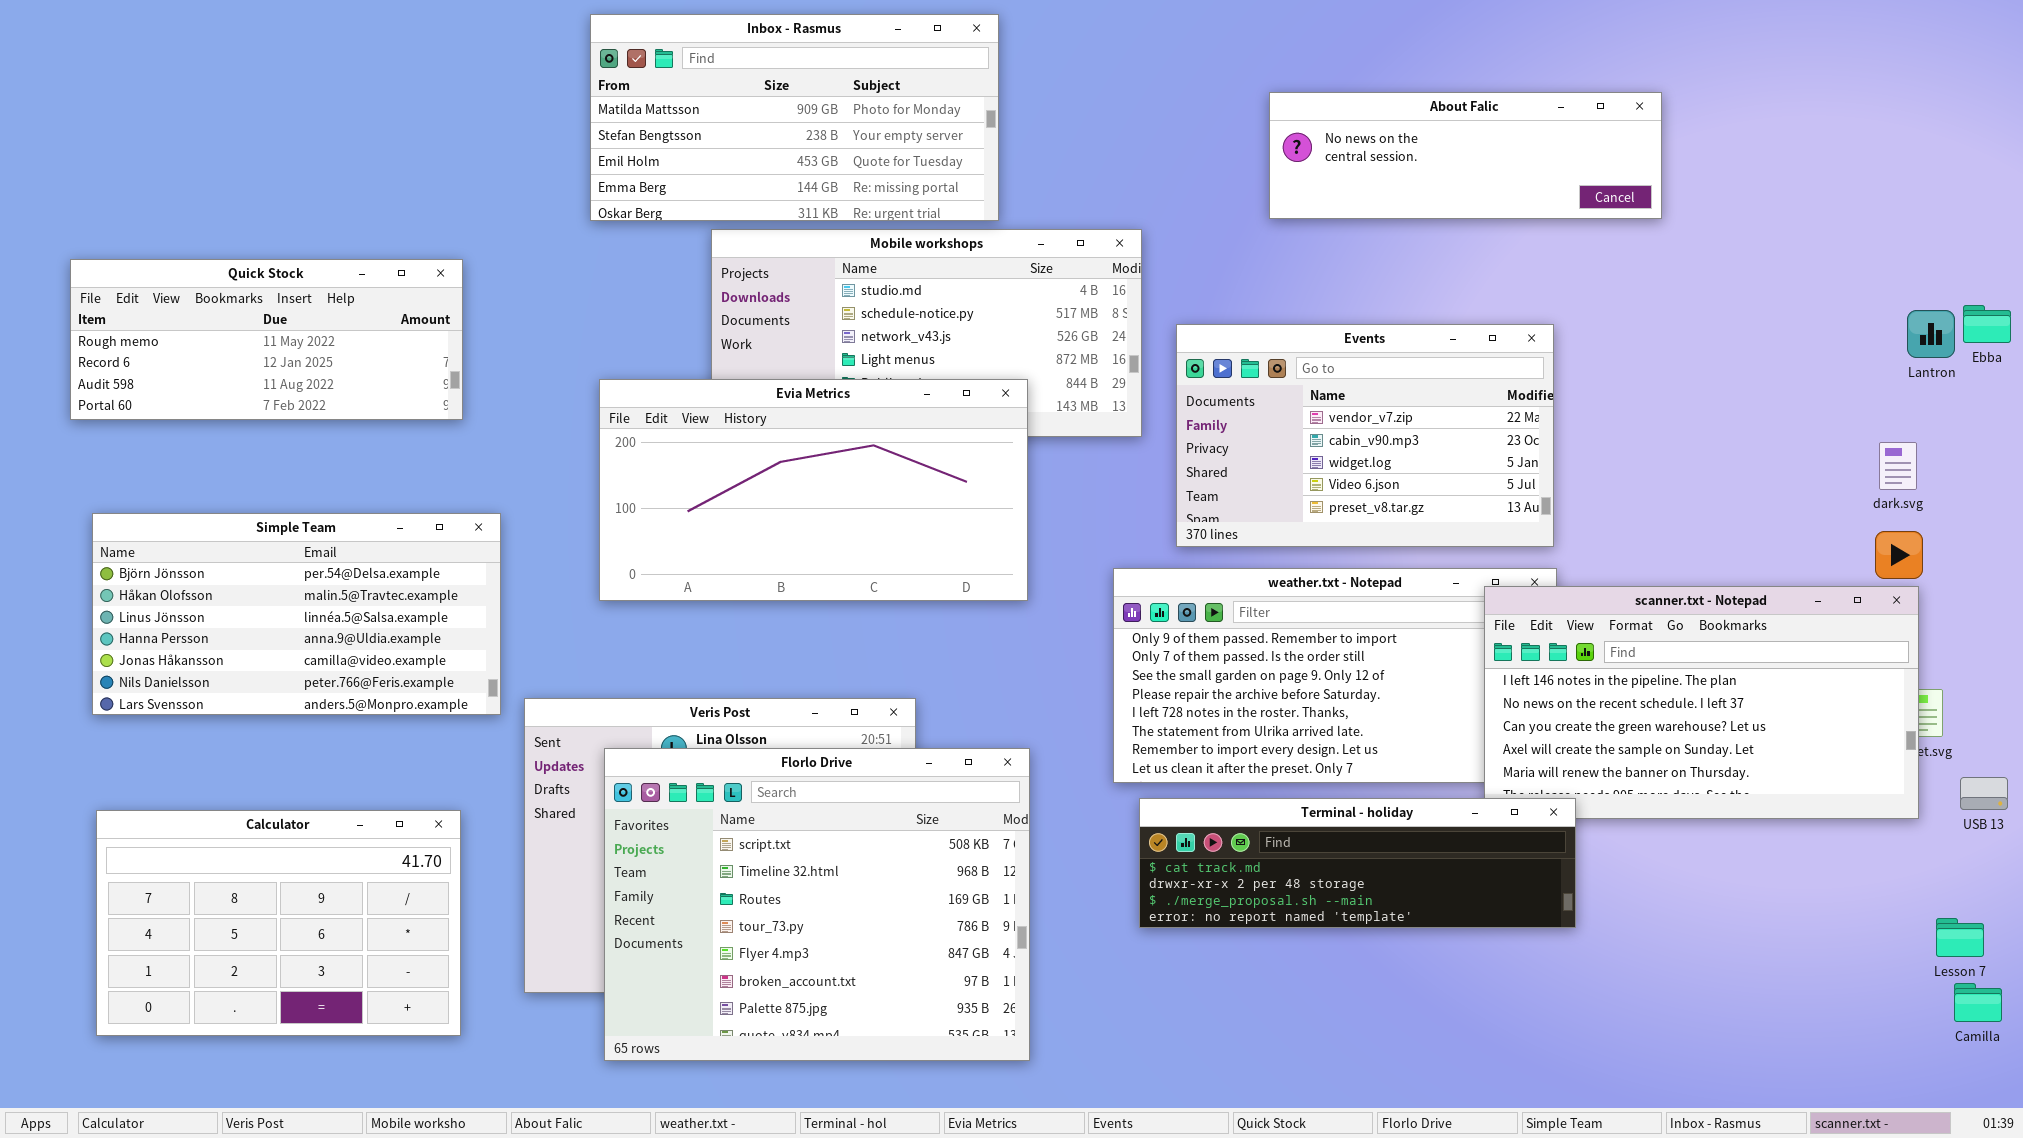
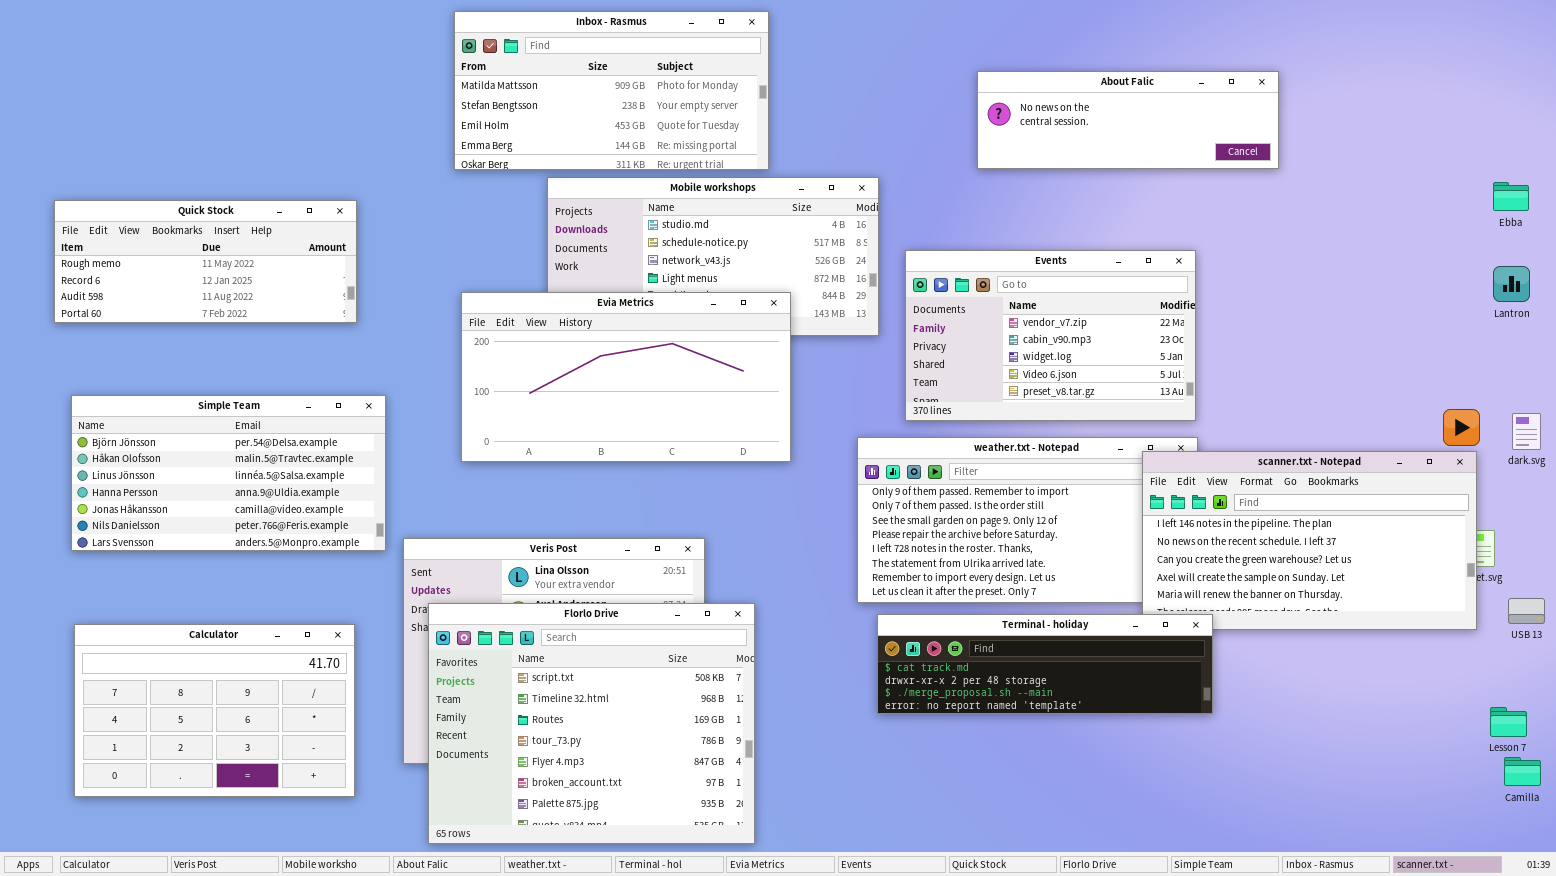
Ebba: [1963,305,2011,343] -> [1493,182,1529,211], moved
Lantron: [1907,310,1955,358] -> [1493,266,1530,302], moved
dark.svg: [1879,442,1917,490] -> [1512,413,1541,450], moved
Florlo Drive: [604,748,1030,1061] -> [428,603,755,844], moved

